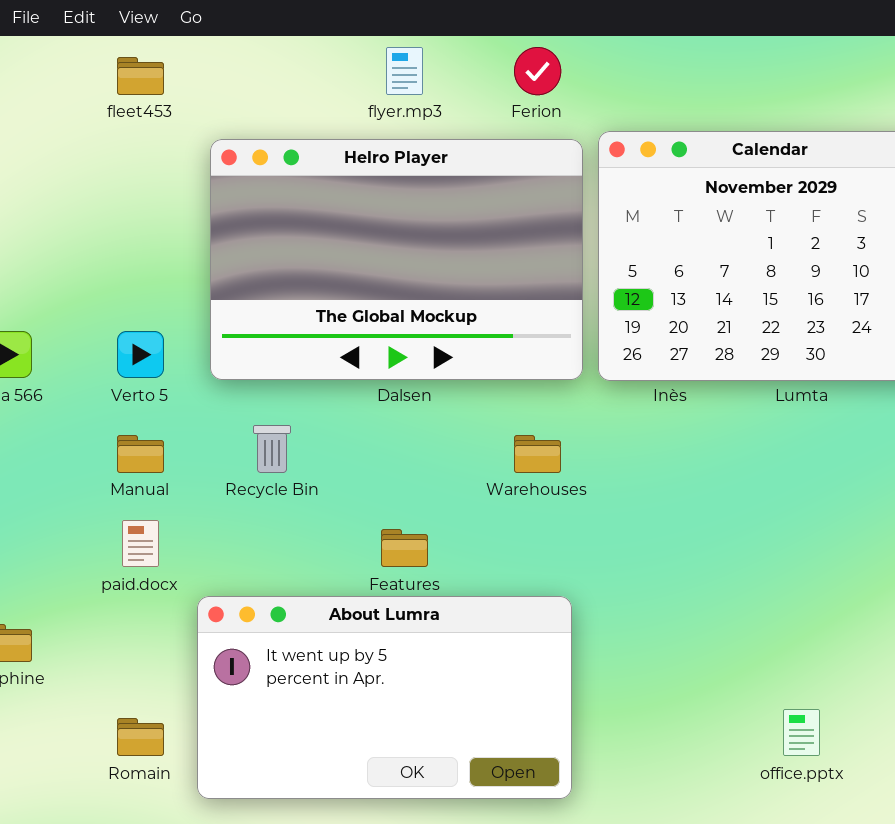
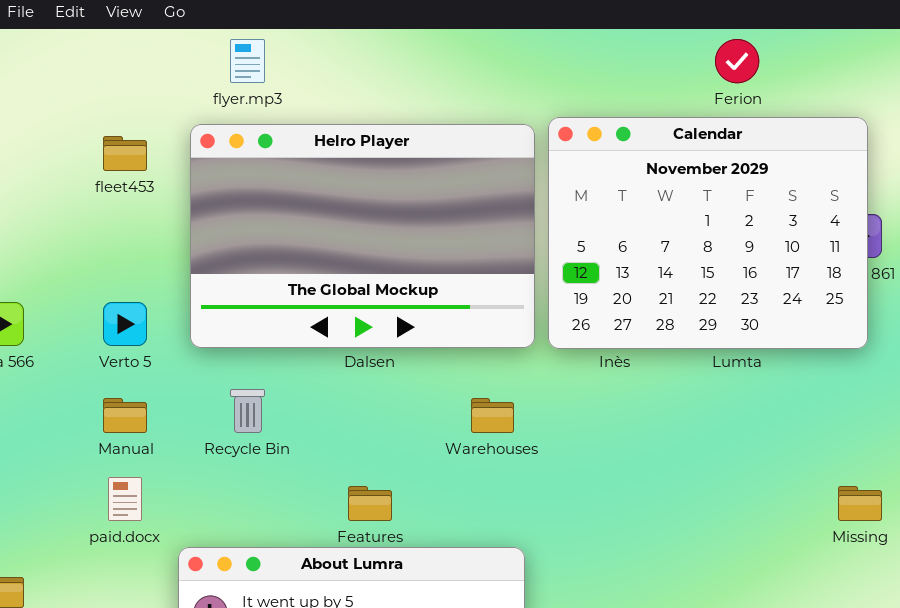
flyer.mp3: [386,47,423,95] -> [230,39,265,83], moved
Ferion: [514,47,561,95] -> [715,39,759,83], moved
fleet453: [117,57,164,95] -> [103,136,147,171], moved

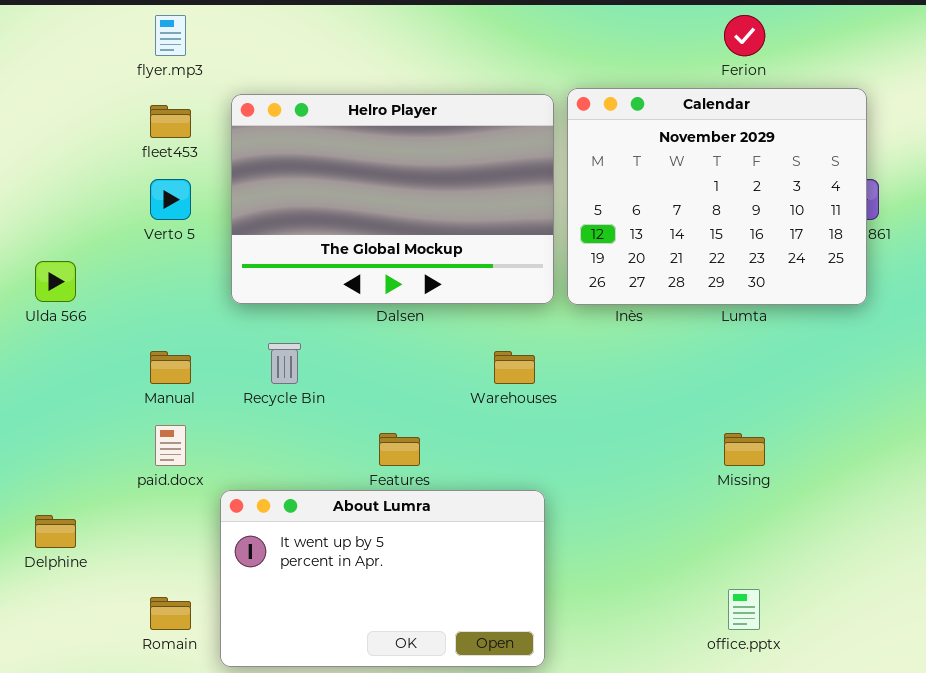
flyer.mp3: [230,39,265,83] -> [155,15,186,56], moved
Verto 5: [103,302,147,346] -> [150,179,191,220], moved
Missing: [838,486,882,521] -> [724,433,765,466], moved

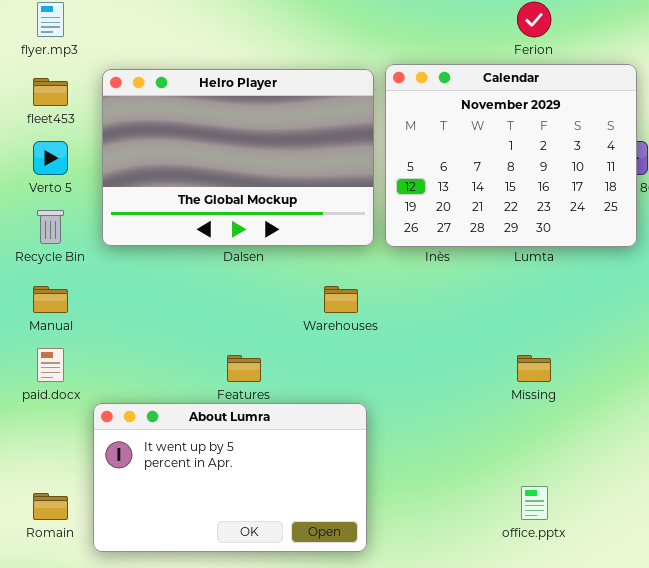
Recycle Bin: [268,343,301,384] -> [37,210,64,244], moved

